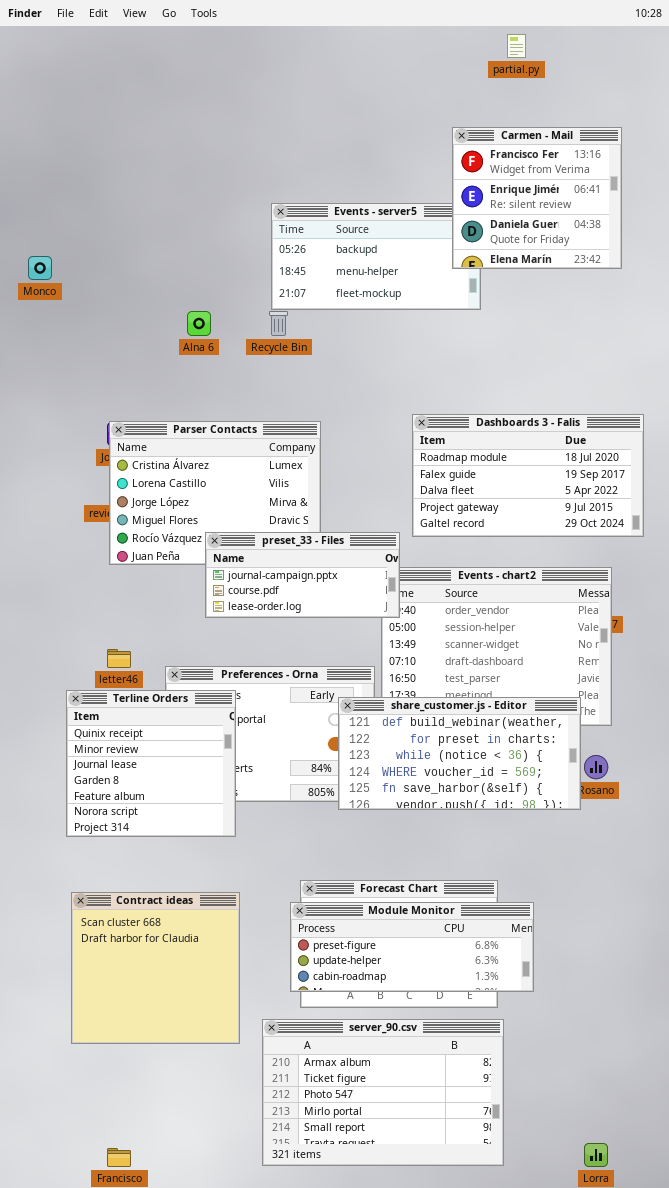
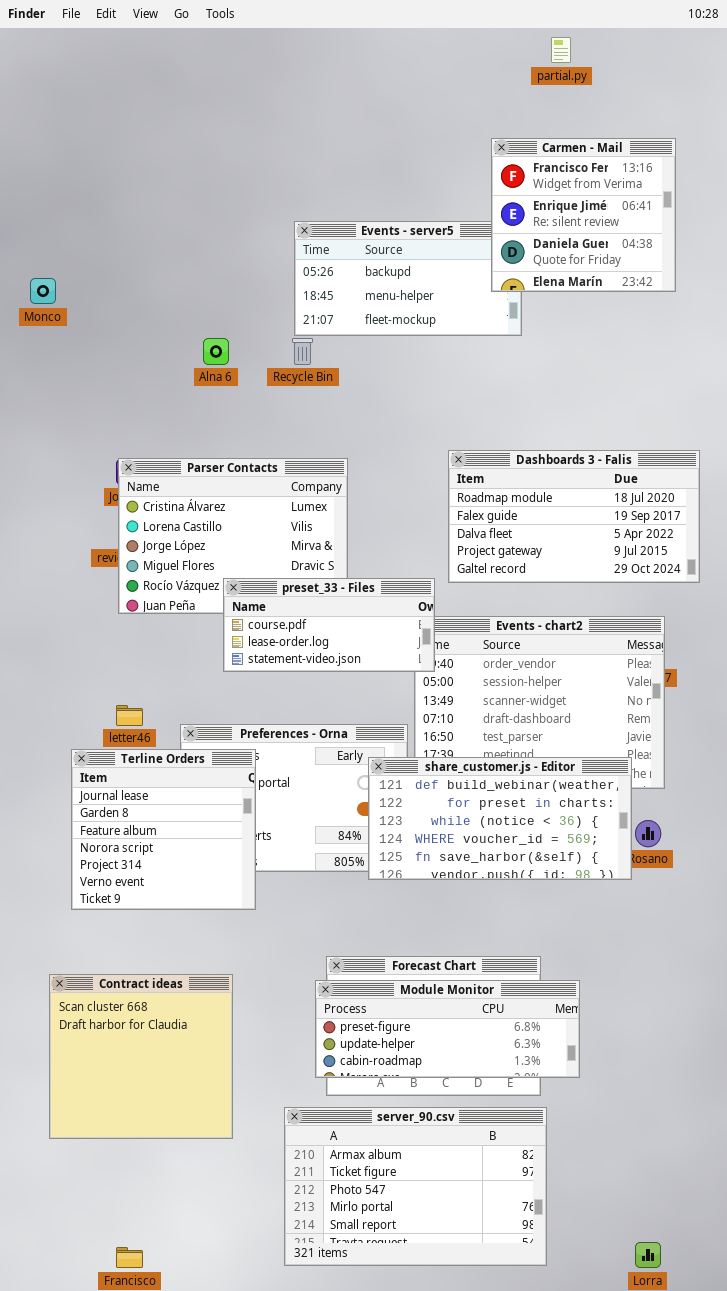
preset_33 - Files: [205,532,400,618] -> [223,578,435,672], scrolled down 1 row
Terline Orders: [66,690,236,837] -> [71,749,256,910], scrolled down 2 rows
Contract ideas: [71,892,240,1044] -> [49,974,233,1139], moved

